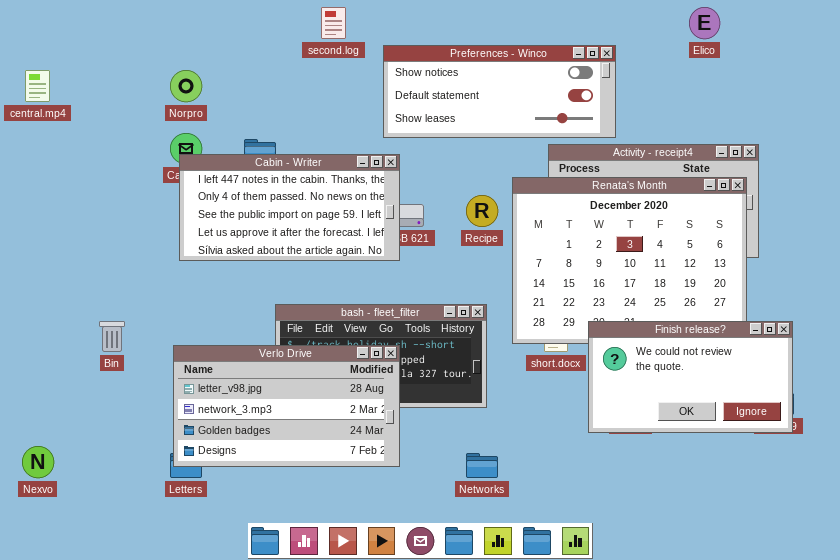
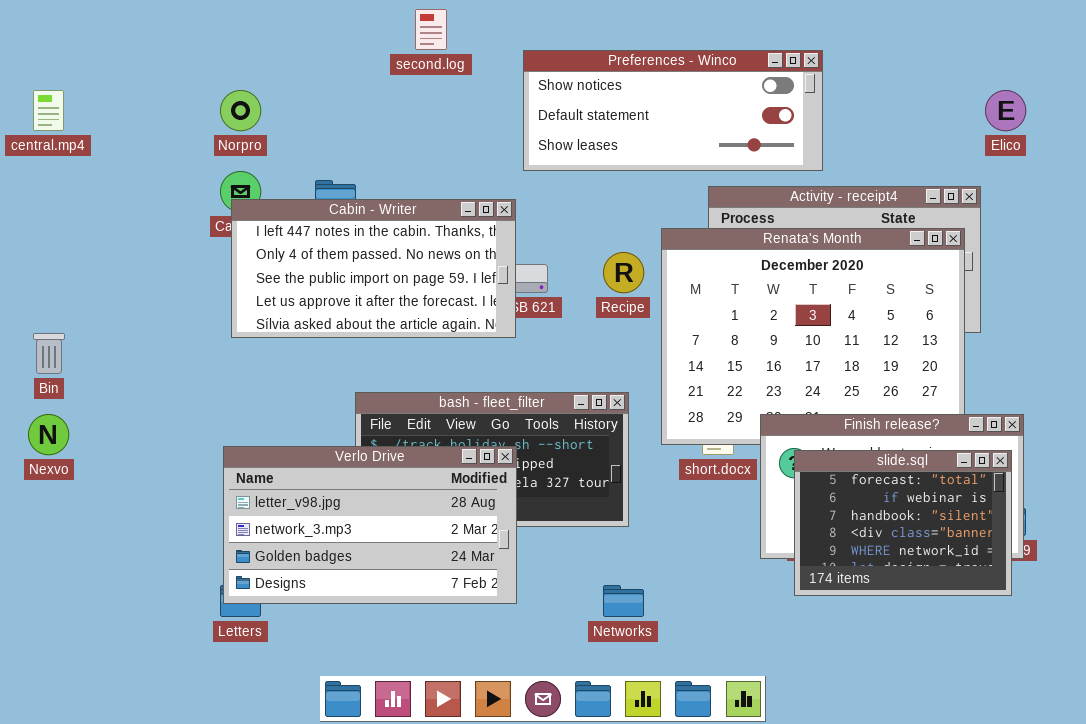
Elico: [689,7,720,39] -> [985,90,1026,131], moved
Preferences - Winco: [383,45,616,138] -> [523,50,823,171], moved
Bin: [99,321,125,352] -> [33,333,65,374], moved
slide.sql: none -> [794,450,1012,596], opened
Nexvo: [22,446,54,478] -> [28,414,69,455], moved

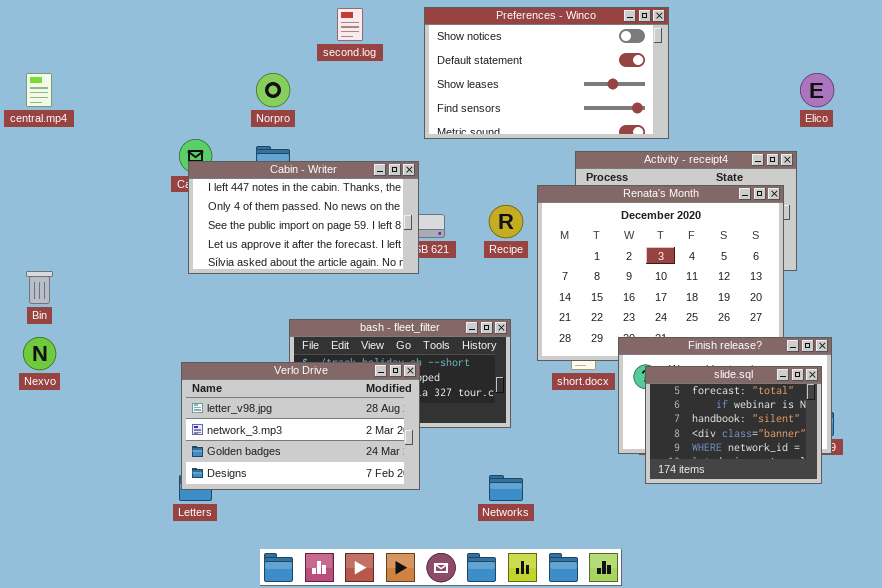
Preferences - Winco: [523,50,823,171] -> [424,7,669,139], resized
Norpro: [220,90,261,131] -> [256,73,290,107], moved

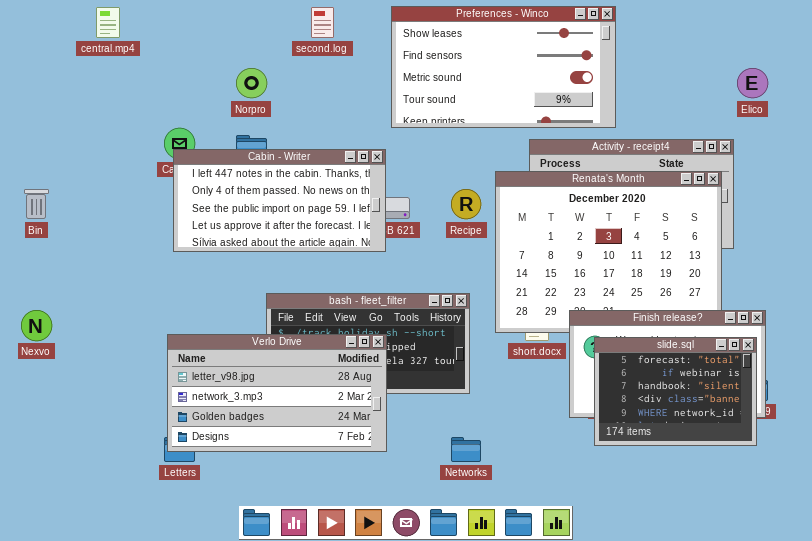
Preferences - Winco: [424,7,669,139] -> [391,6,616,128], scrolled down 2 rows
central.mp4: [26,73,52,107] -> [96,7,120,38], moved
Bin: [26,271,53,304] -> [24,189,49,219], moved

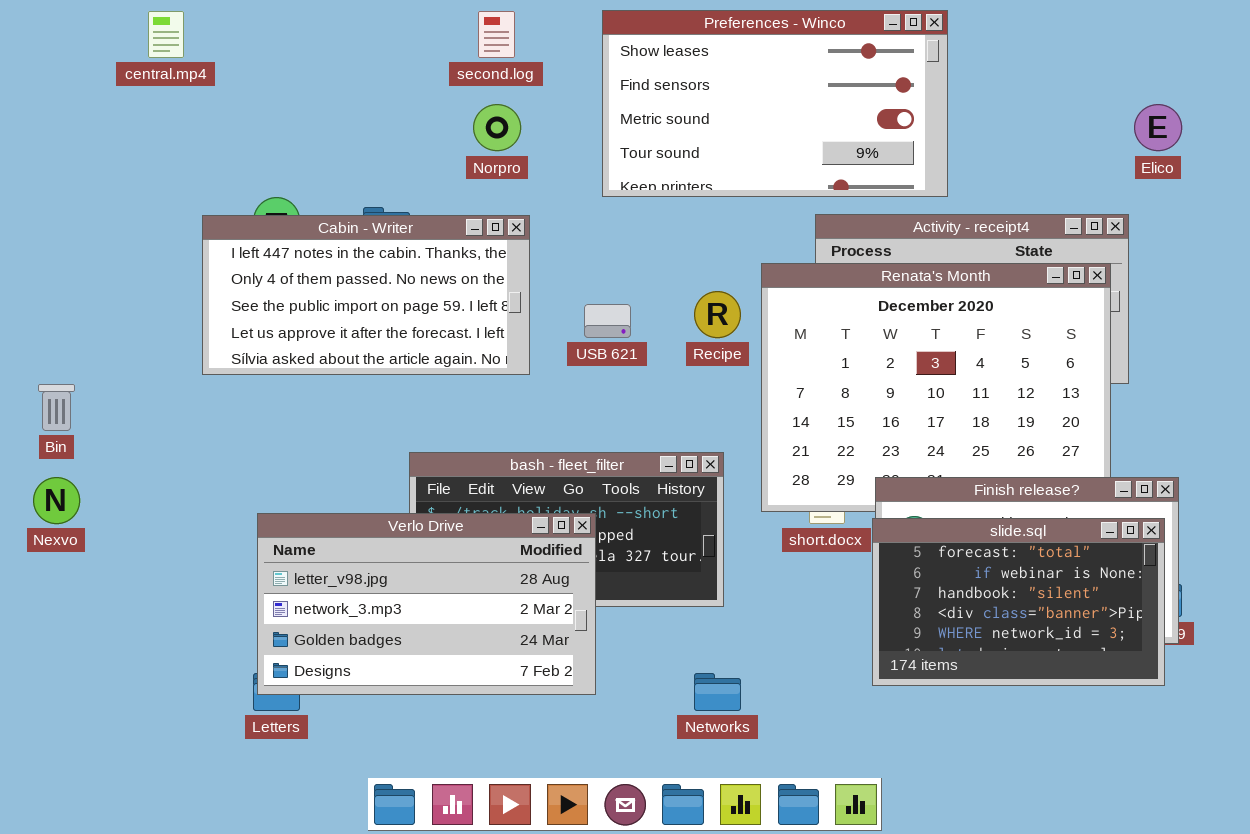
Norpro: [236,68,267,98] -> [473,104,521,151], moved
Cabin - Writer: [173,149,386,252] -> [202,215,530,375], moved
Bin: [24,189,49,219] -> [38,384,75,431], moved
slide.sql: [594,337,757,446] -> [872,518,1165,686], resized

